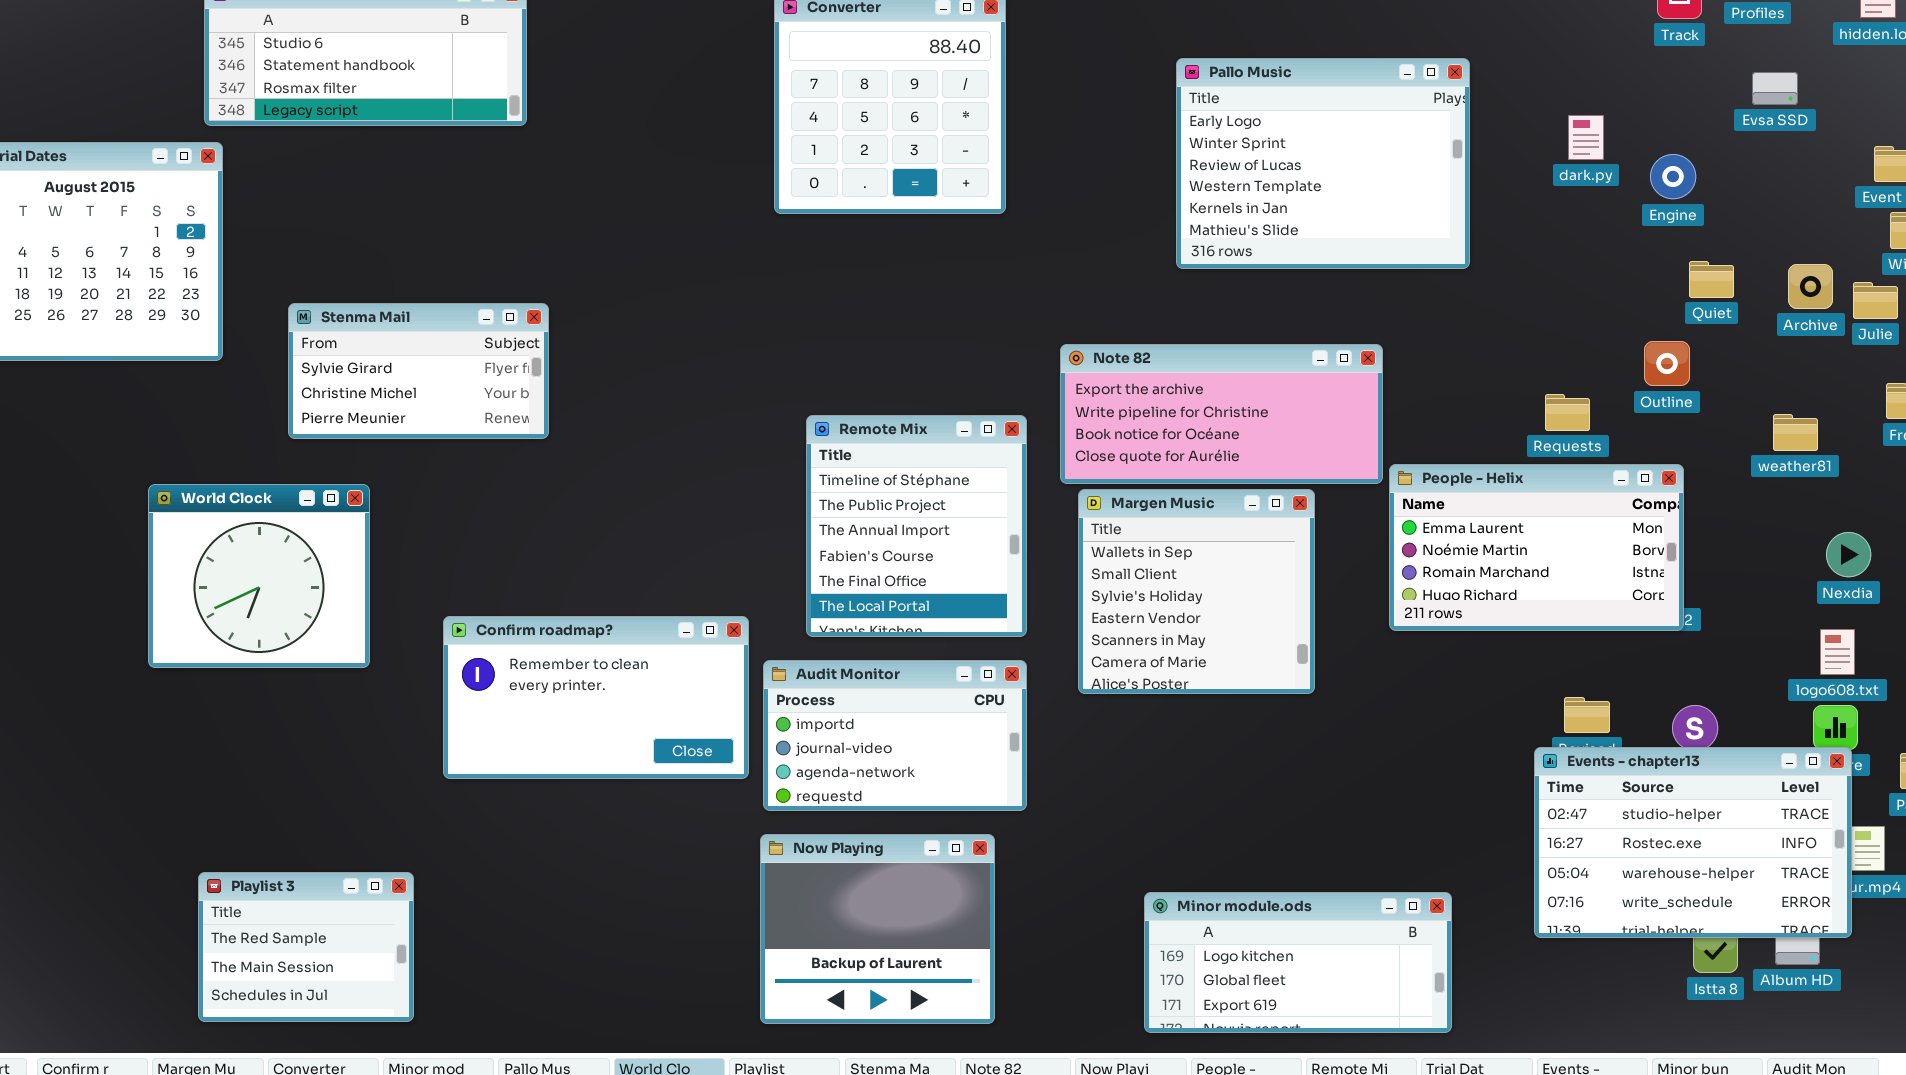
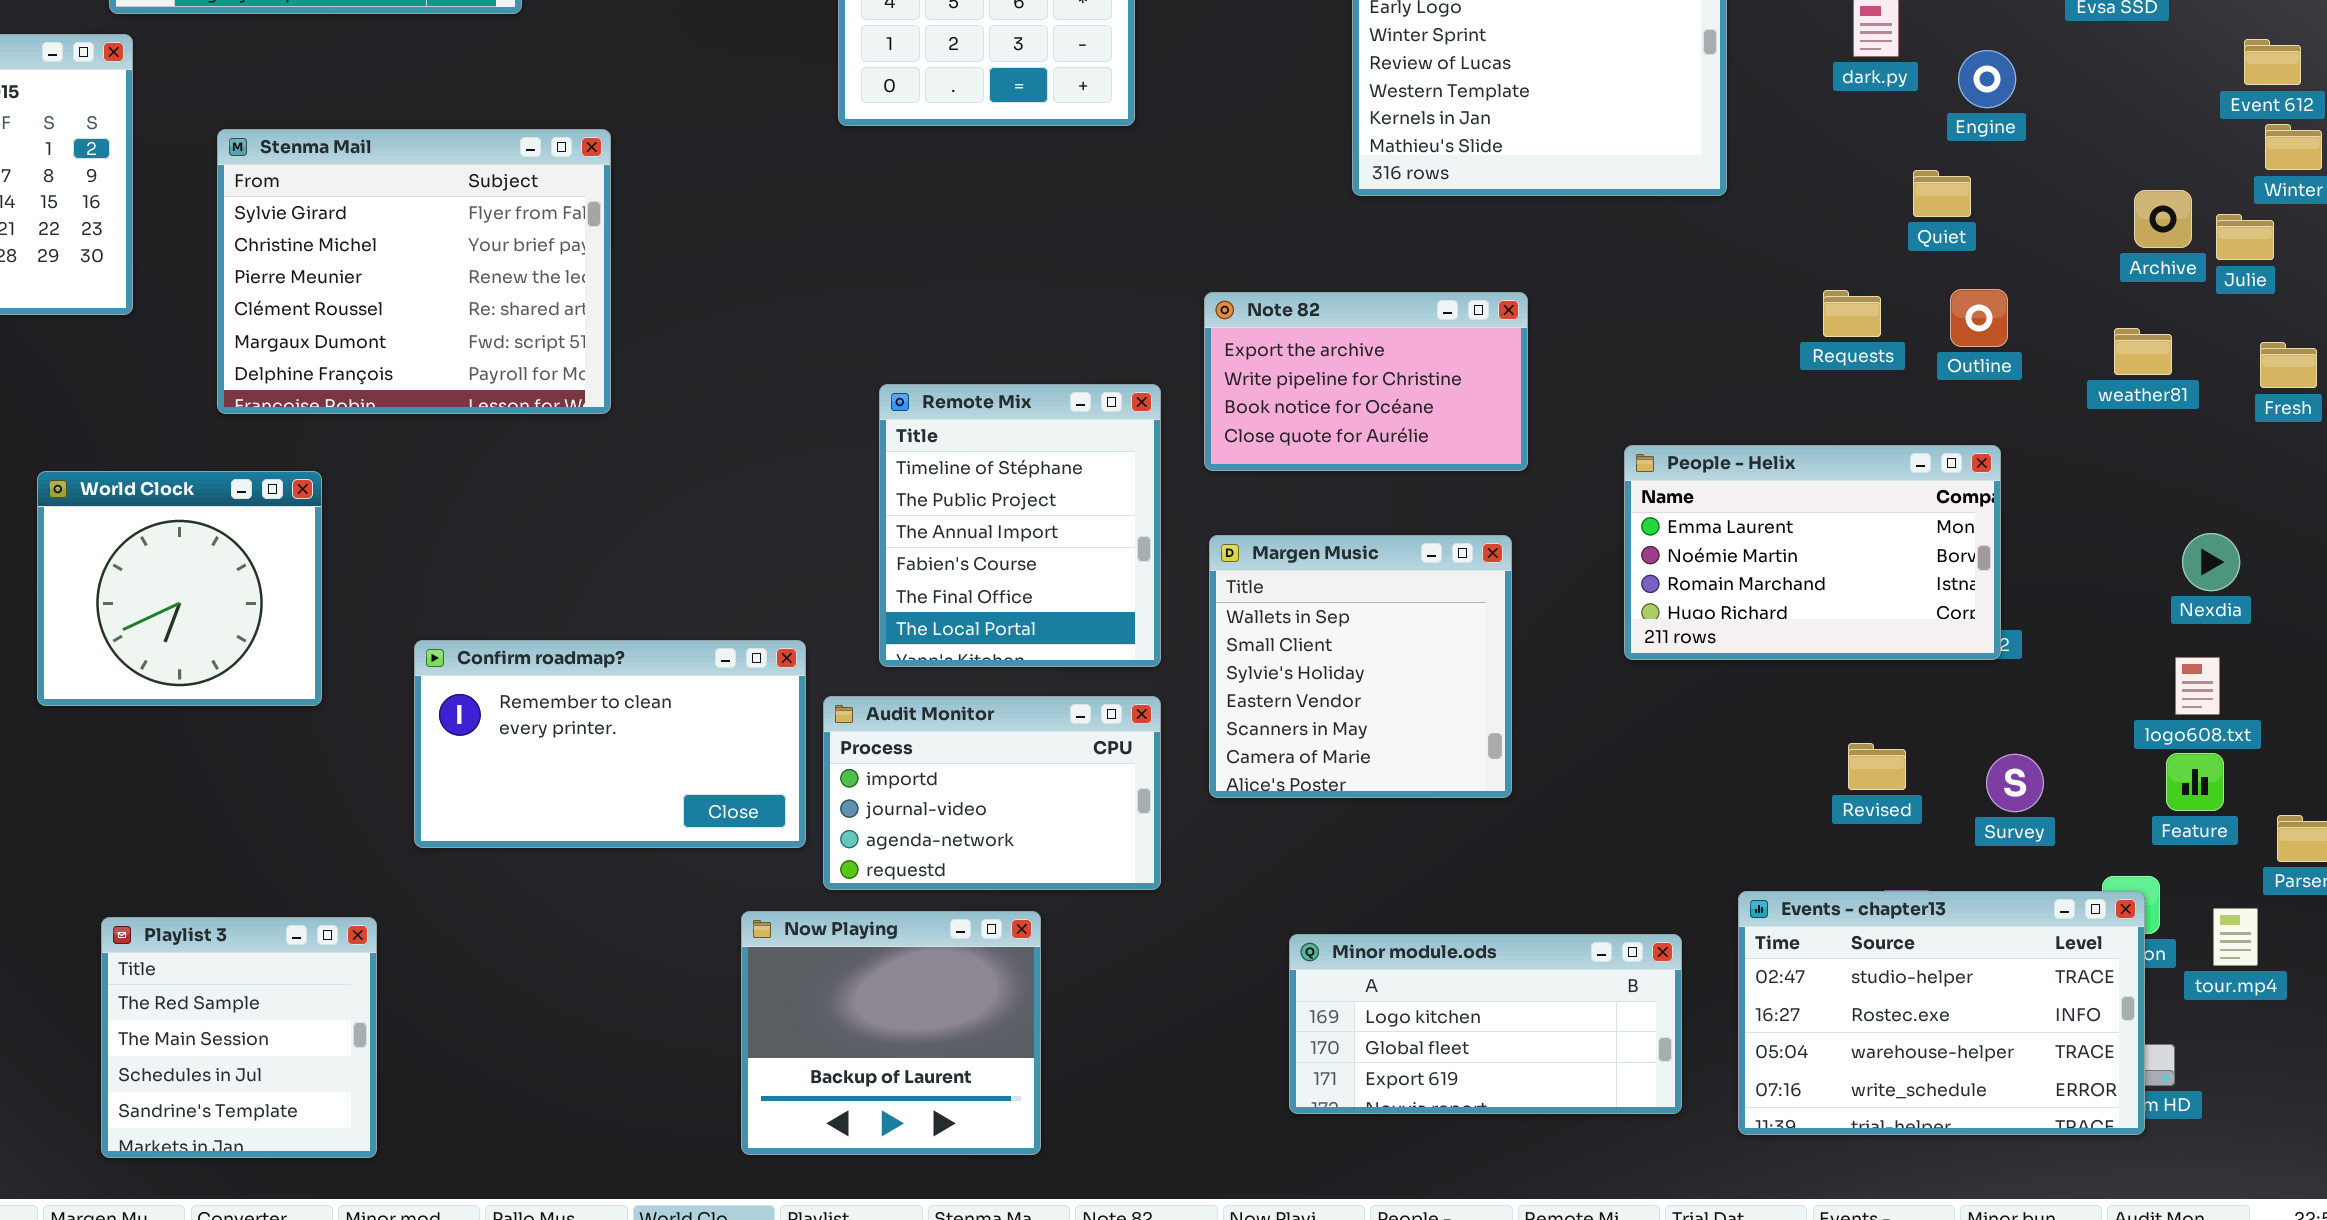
Quiet: [1689,261,1734,298] -> [1913,170,1971,217], moved
Stenma Mail: [288,303,549,439] -> [217,129,611,414], resized
Note 82: [1060,344,1383,484] -> [1204,292,1528,471], resized
Requests: [1545,394,1590,431] -> [1823,290,1881,337], moved
weather81: [1773,414,1818,451] -> [2114,328,2172,375], moved
Margen Music: [1078,489,1315,694] -> [1209,535,1512,798], moved
Events - chapter13: [1534,747,1852,938] -> [1738,891,2145,1135], moved
Now Playing: [760,834,995,1024] -> [741,911,1041,1155], moved
Playlist 3: [198,872,414,1022] -> [101,917,377,1158], resized
Minor module.ods: [1144,892,1452,1033] -> [1289,934,1682,1114], moved

